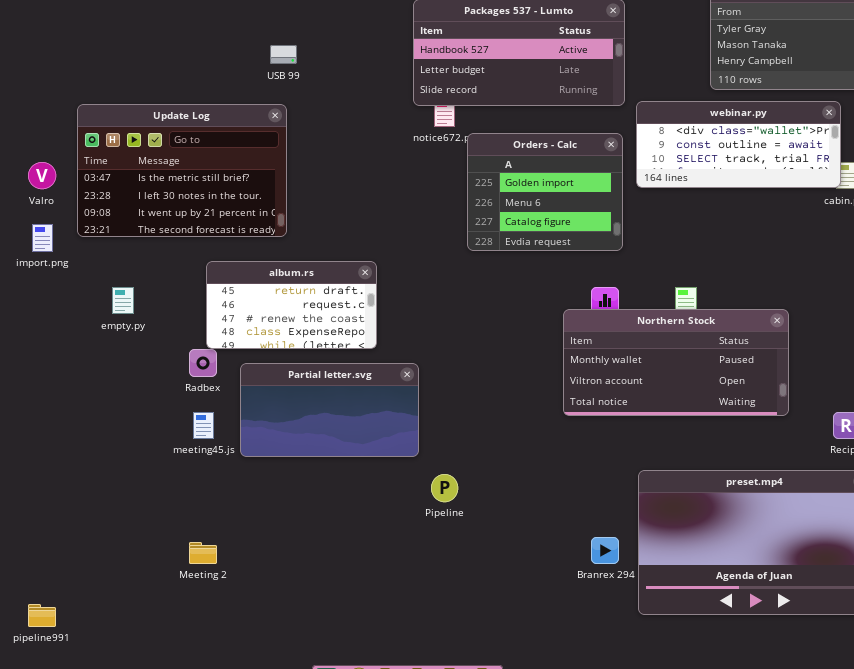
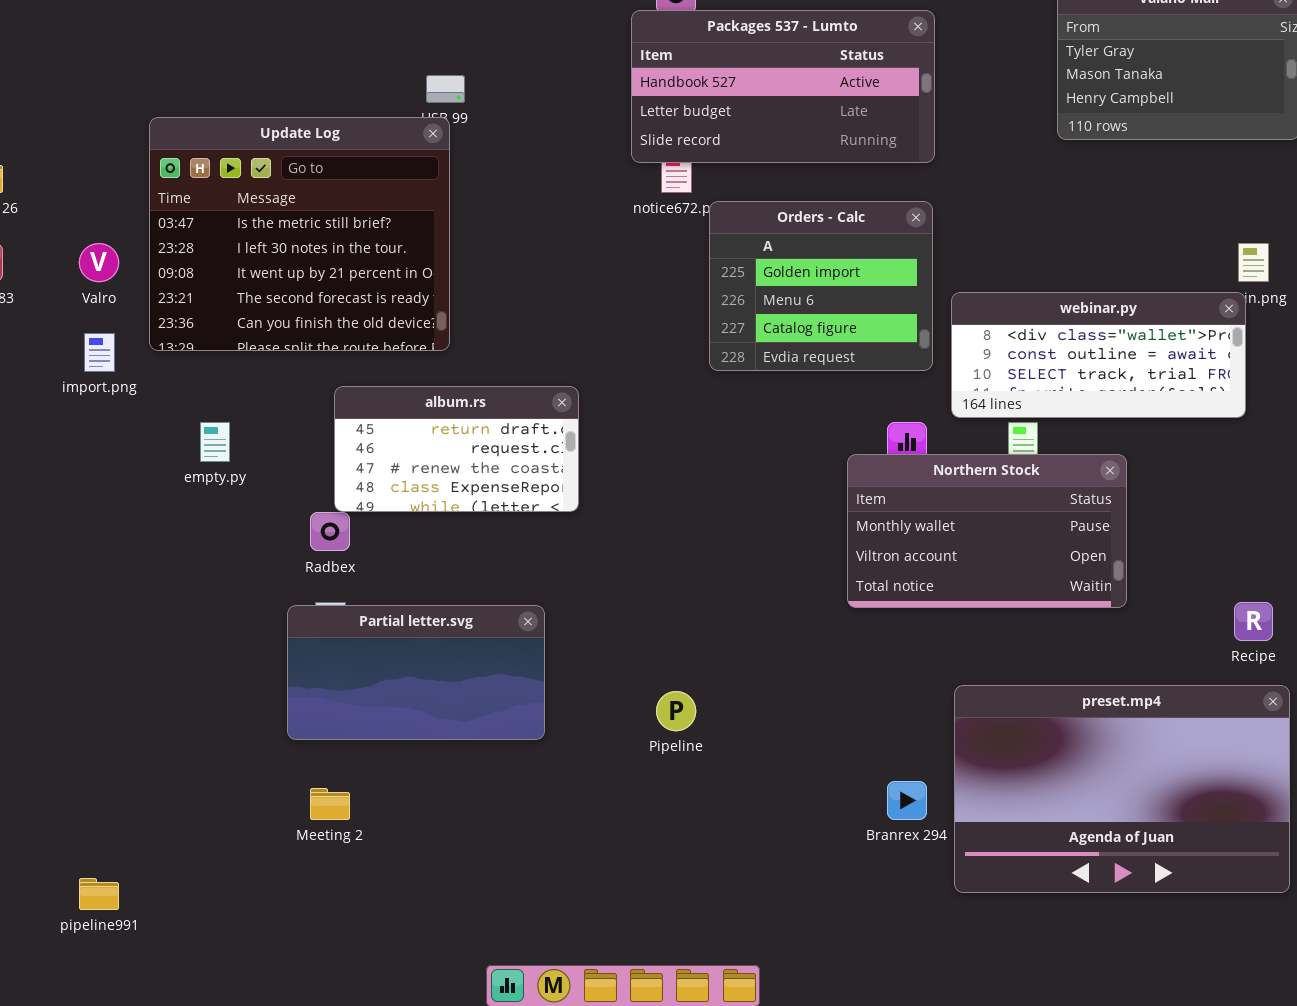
webinar.py: [636,101,841,188] -> [951,292,1246,418], moved
Update Log: [77,104,287,237] -> [149,117,450,351], resized
Northern Stock: [563,309,789,416] -> [847,454,1127,608], resized
Partial letter.svg: [240,363,419,457] -> [287,605,545,740], moved

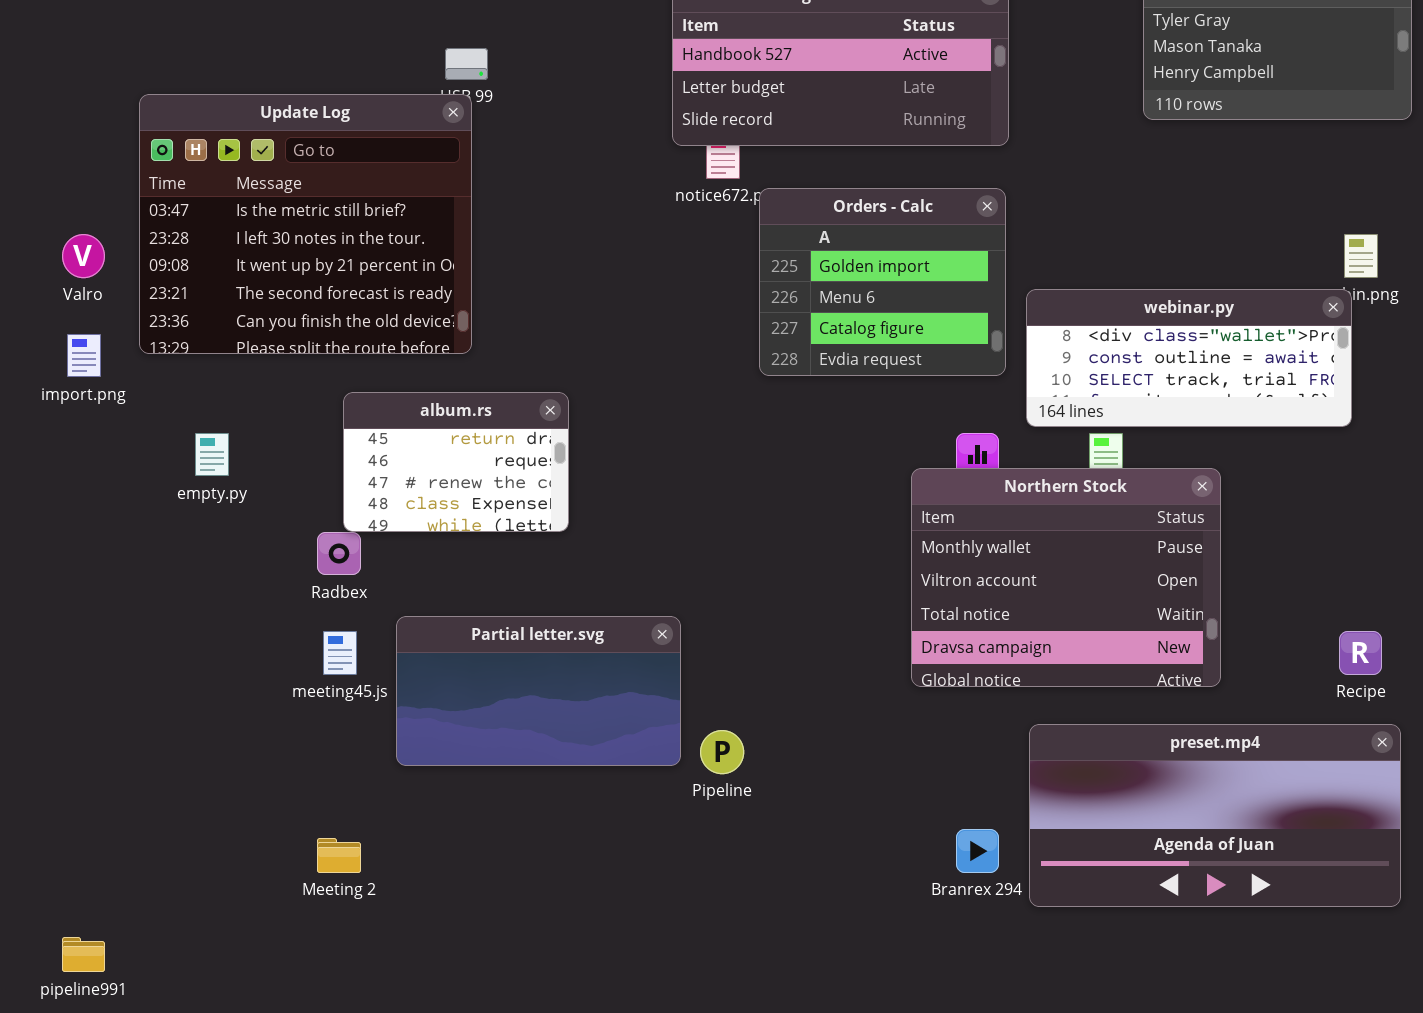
album.rs: [334,386,579,512] -> [343,392,569,532], resized
Northern Stock: [847,454,1127,608] -> [911,468,1221,687], resized
Partial letter.svg: [287,605,545,740] -> [396,616,681,766], moved
preset.mp4: [954,685,1290,893] -> [1029,724,1401,907], resized

